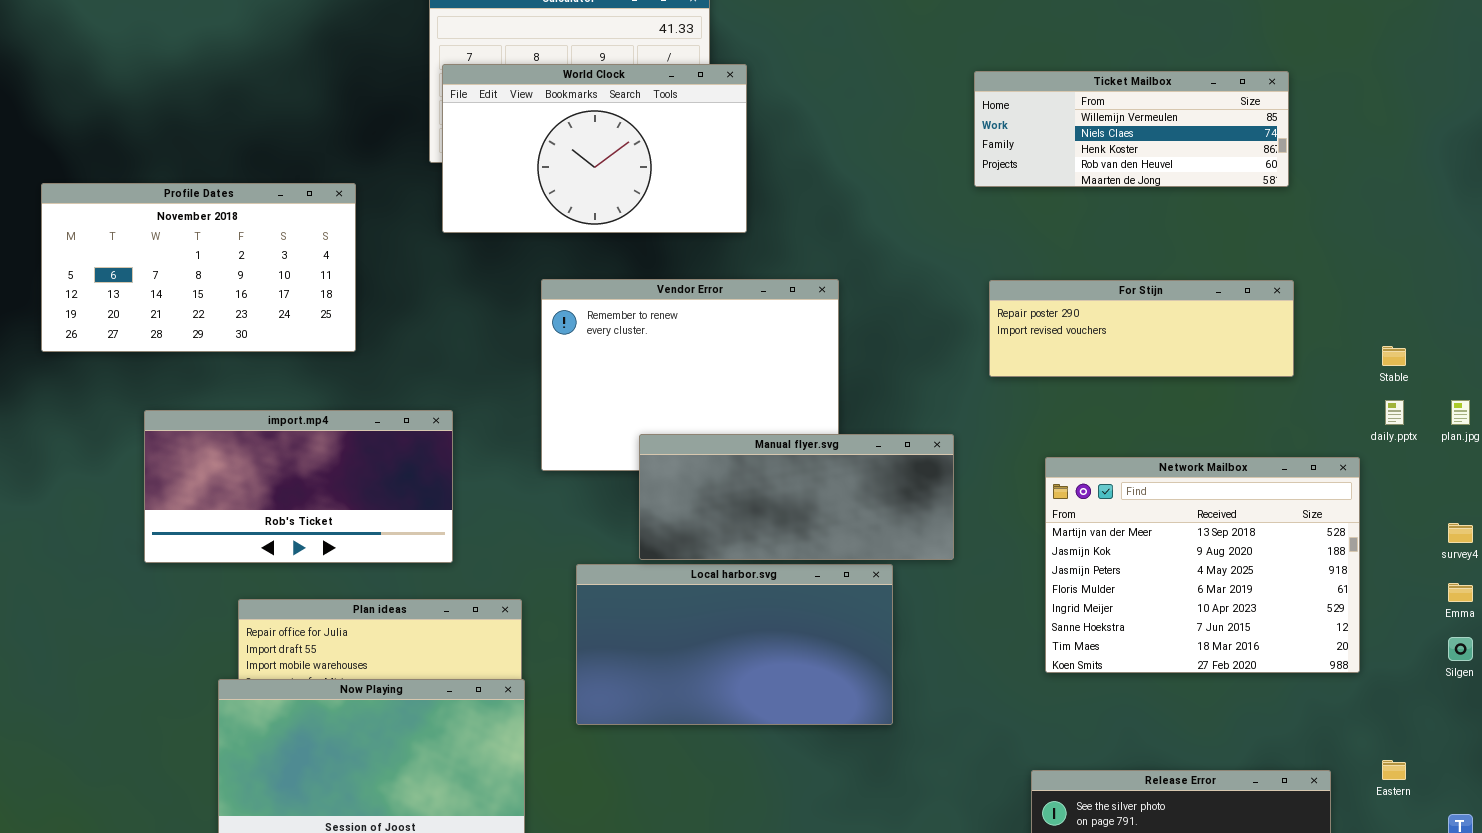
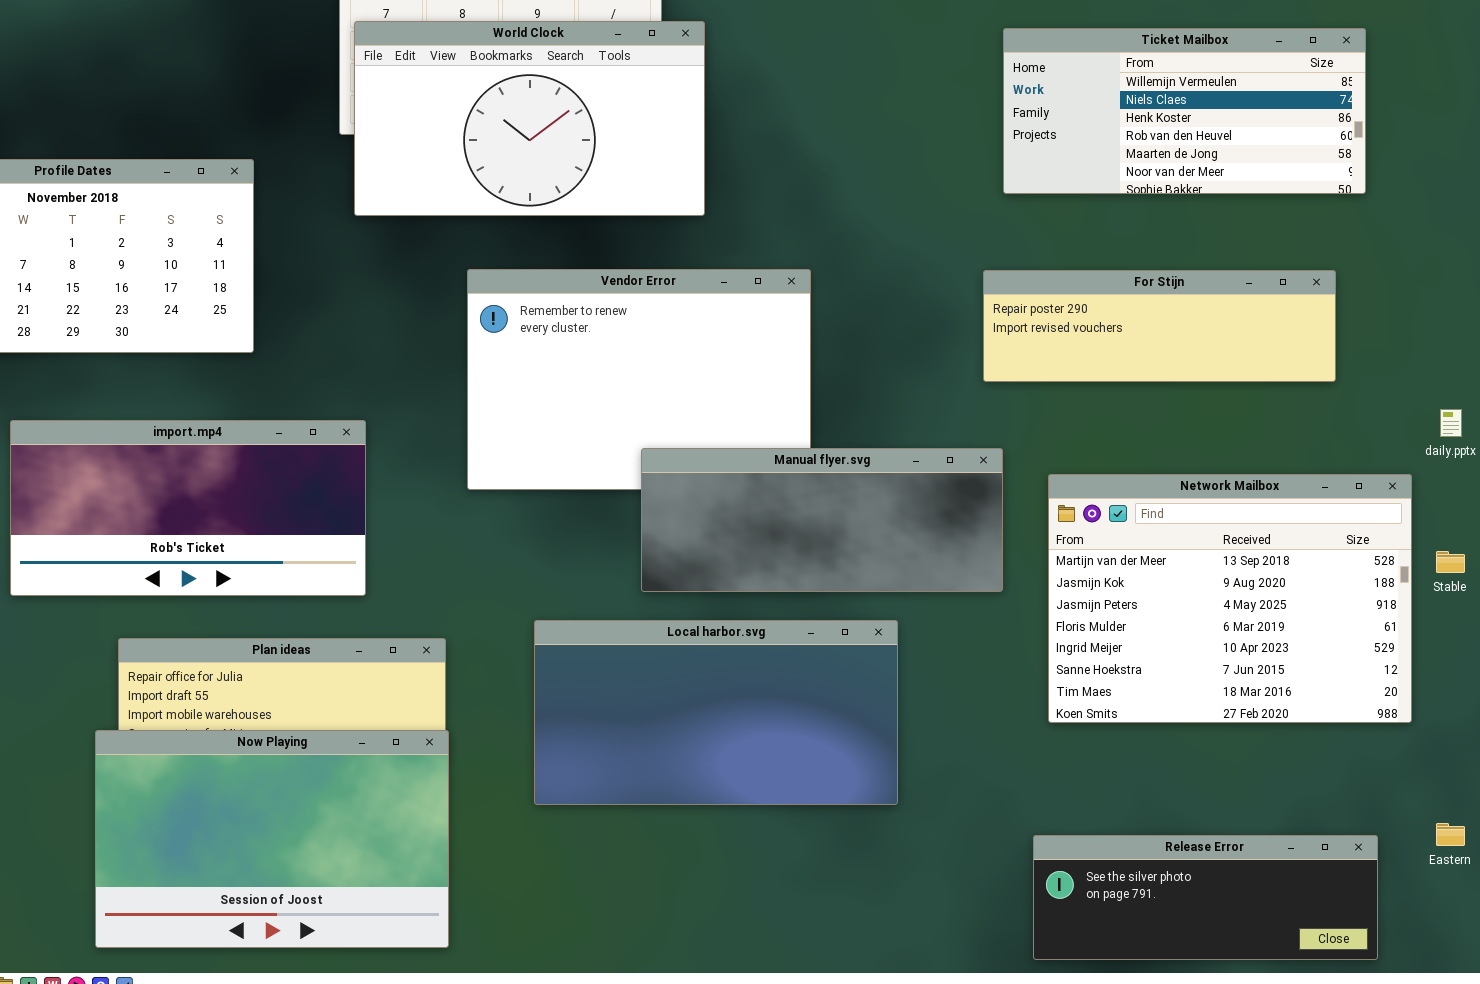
Ticket Mailbox: [974,71,1289,187] -> [1003,28,1366,194], moved, resized
Stable: [1382,346,1406,366] -> [1436,551,1465,573], moved
Manual flyer.svg: [639,434,954,560] -> [641,448,1003,592], moved
Local harbor.svg: [576,564,893,725] -> [534,620,898,805], moved

